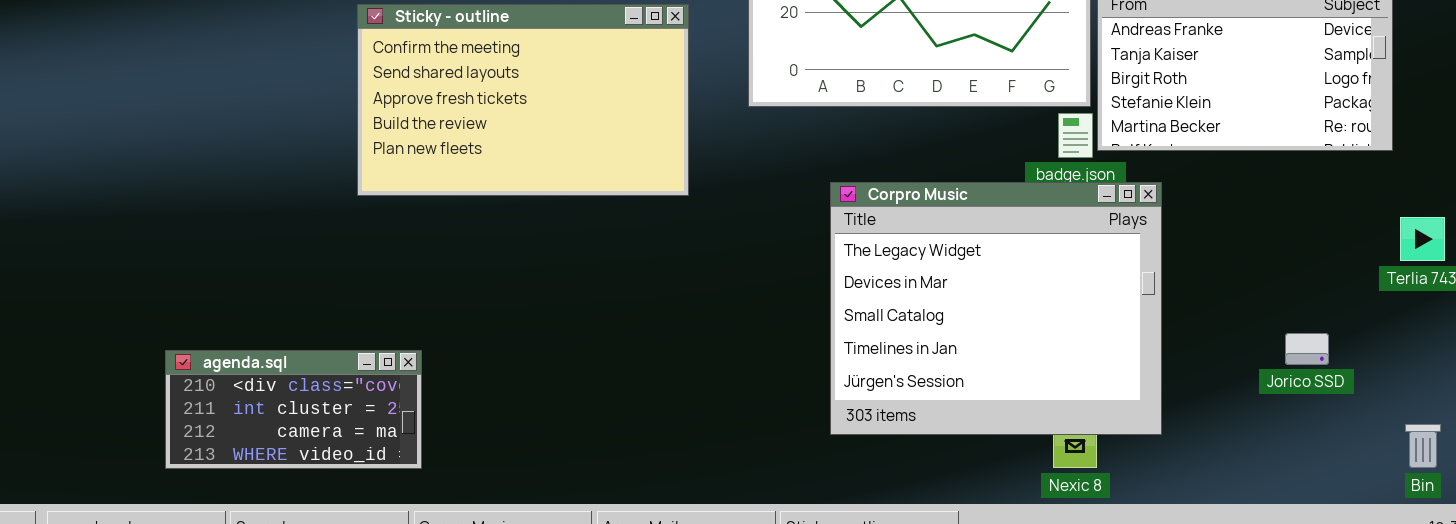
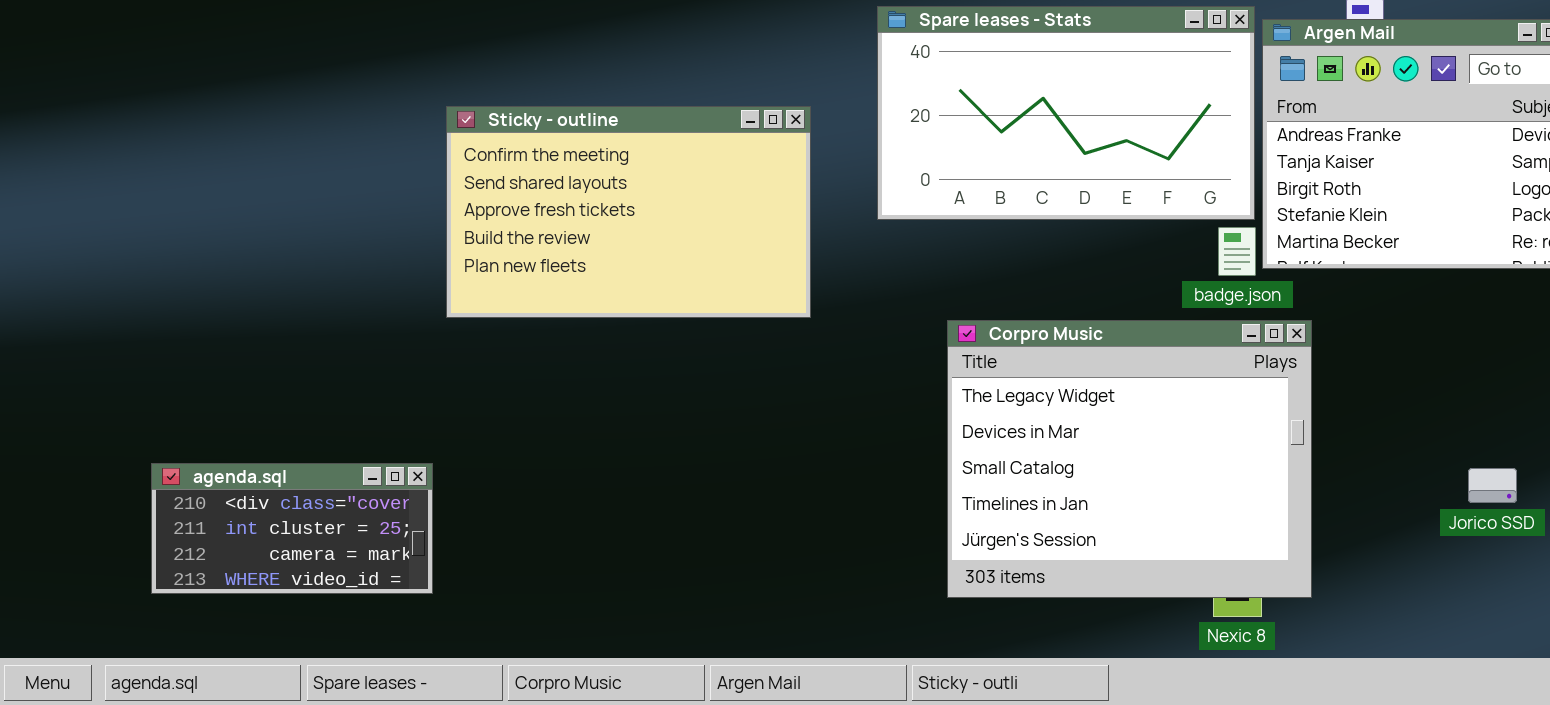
Corpro Music: [830,182,1162,435] -> [947,320,1312,598], moved
agenda.sql: [165,350,422,469] -> [151,463,433,594], moved

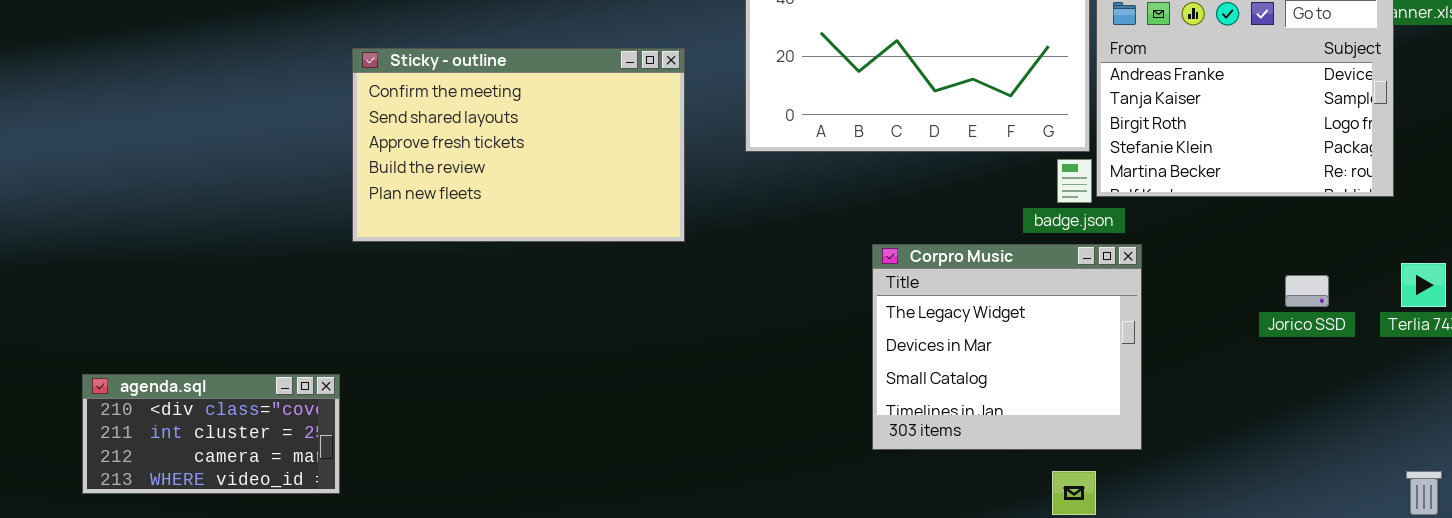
Corpro Music: [947,320,1312,598] -> [872,244,1142,450], resized
Jorico SSD: [1468,468,1517,503] -> [1285,275,1329,307], moved

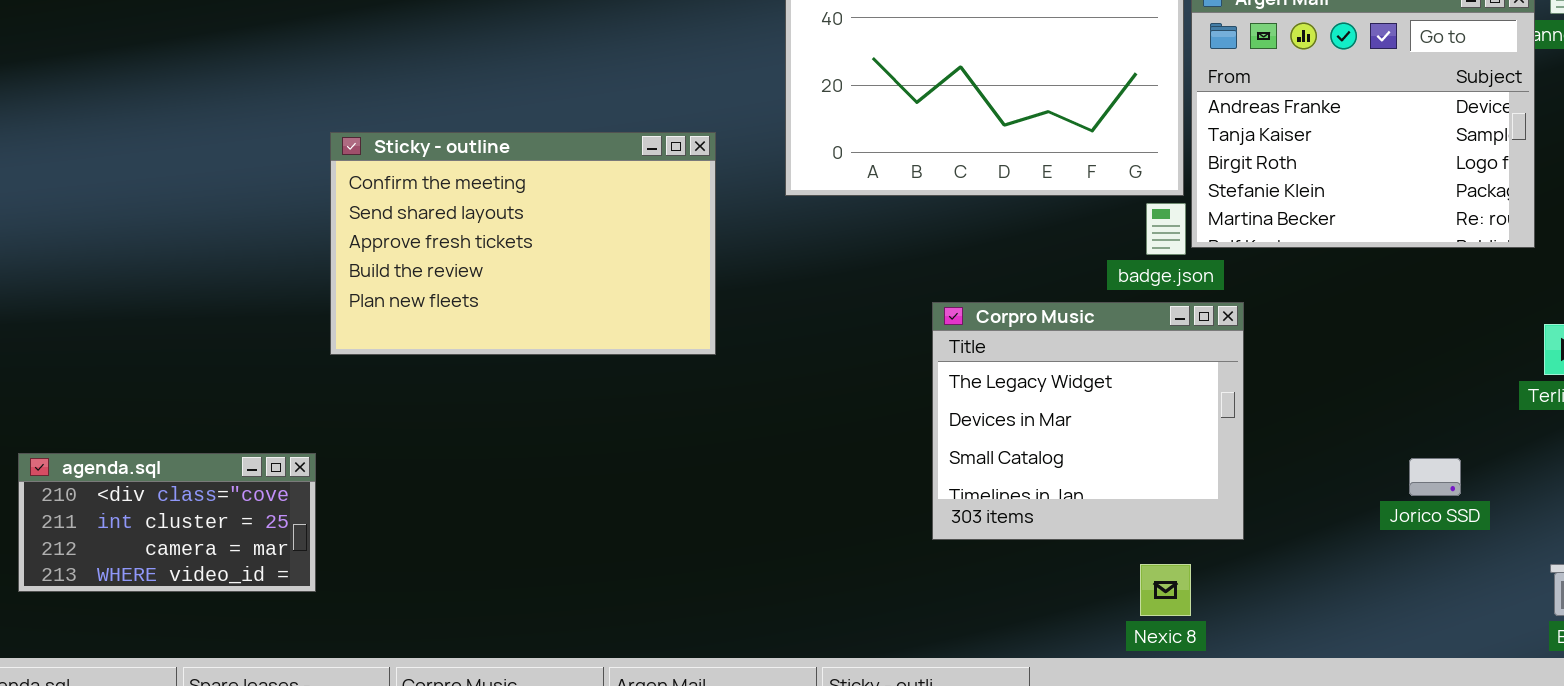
Sticky - outline: [352,48,685,242] -> [330,132,716,355], moved
Jorico SSD: [1285,275,1329,307] -> [1409,458,1461,496], moved

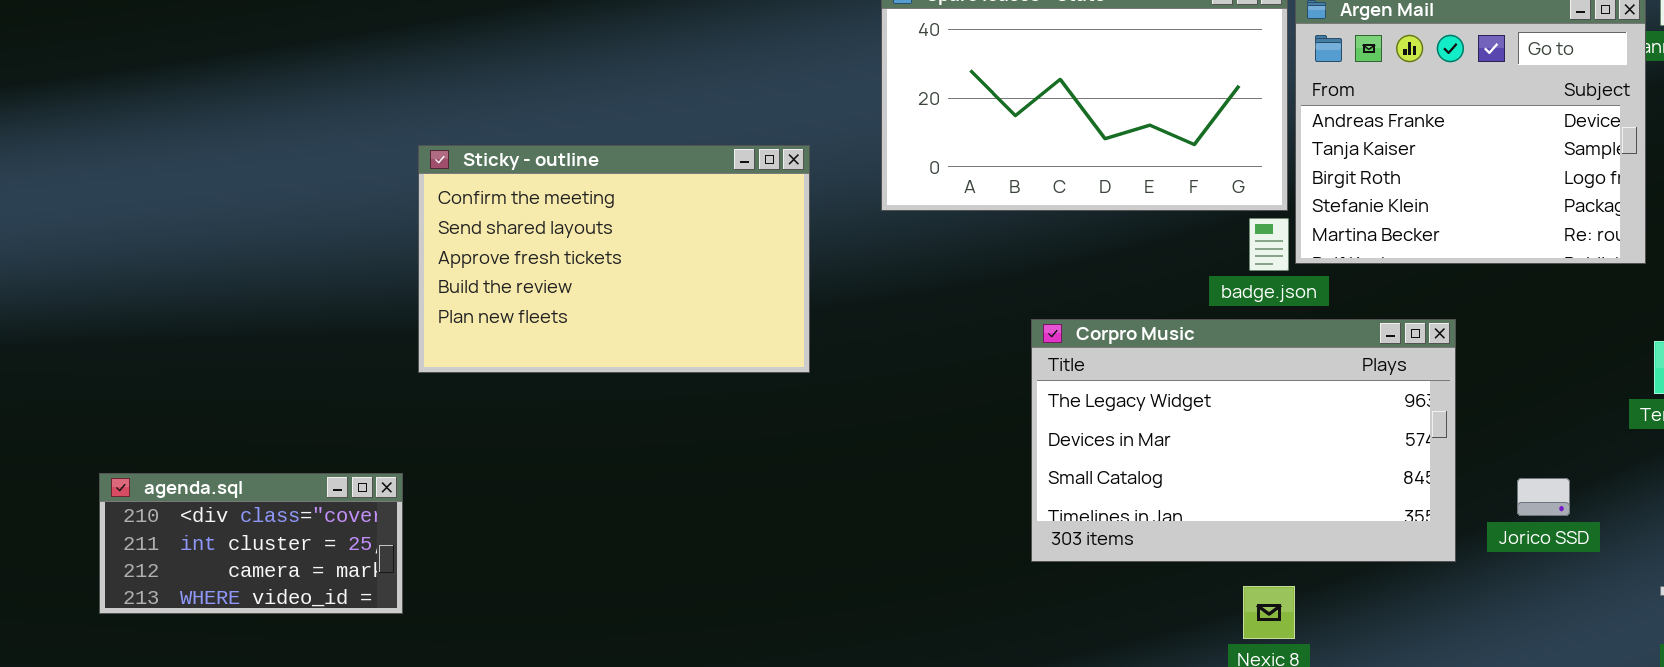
Corpro Music: [932,302,1244,540] -> [1031,319,1456,562], resized

